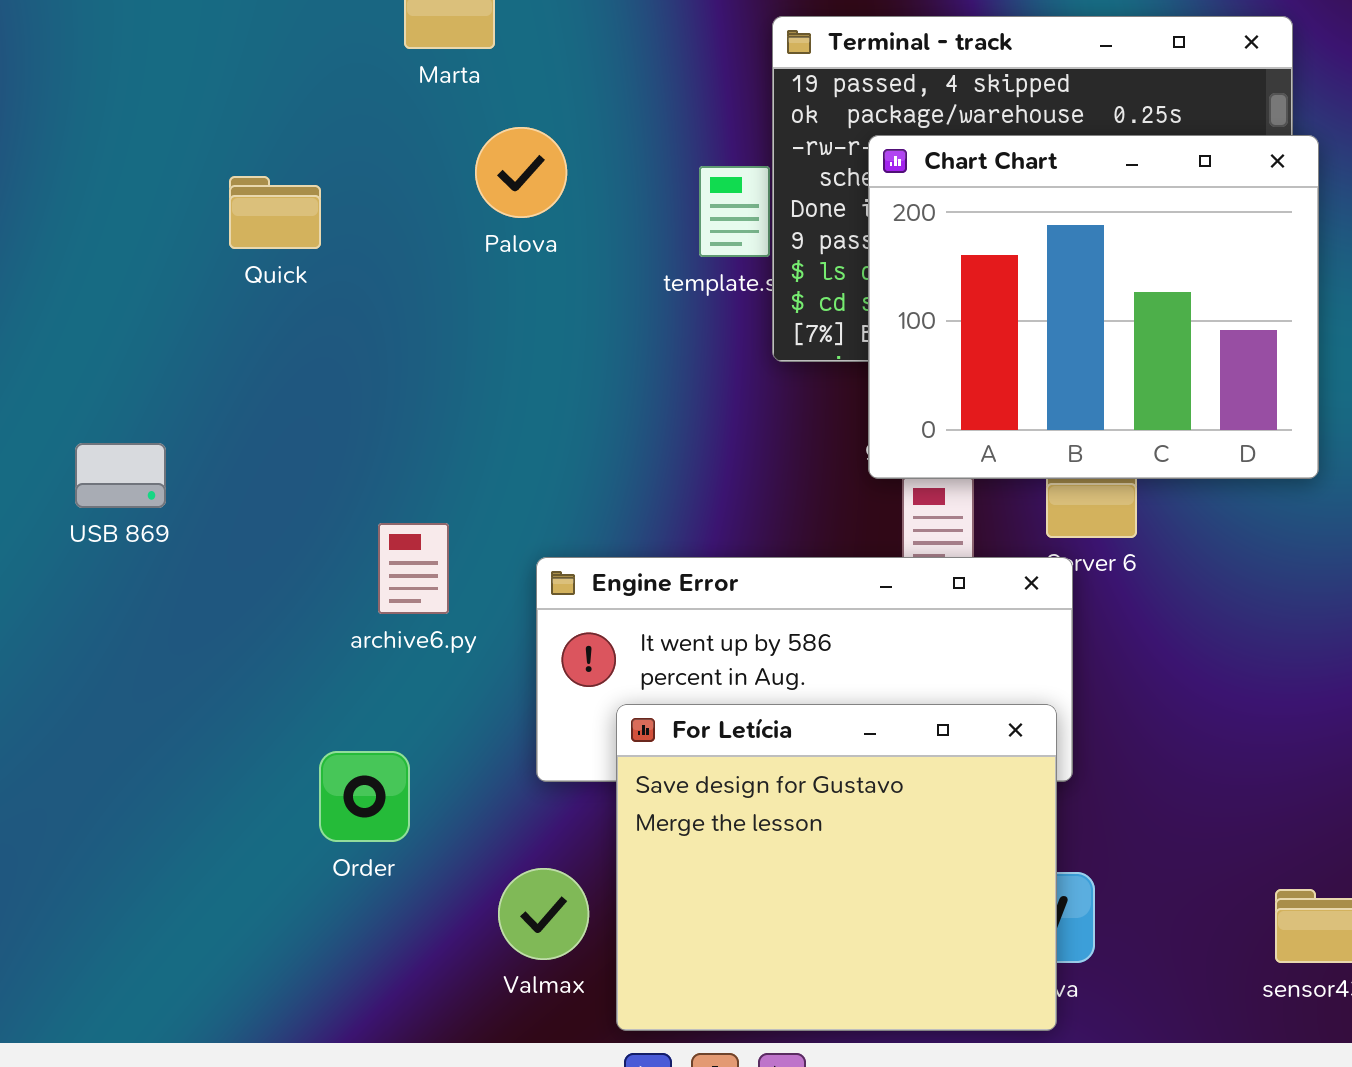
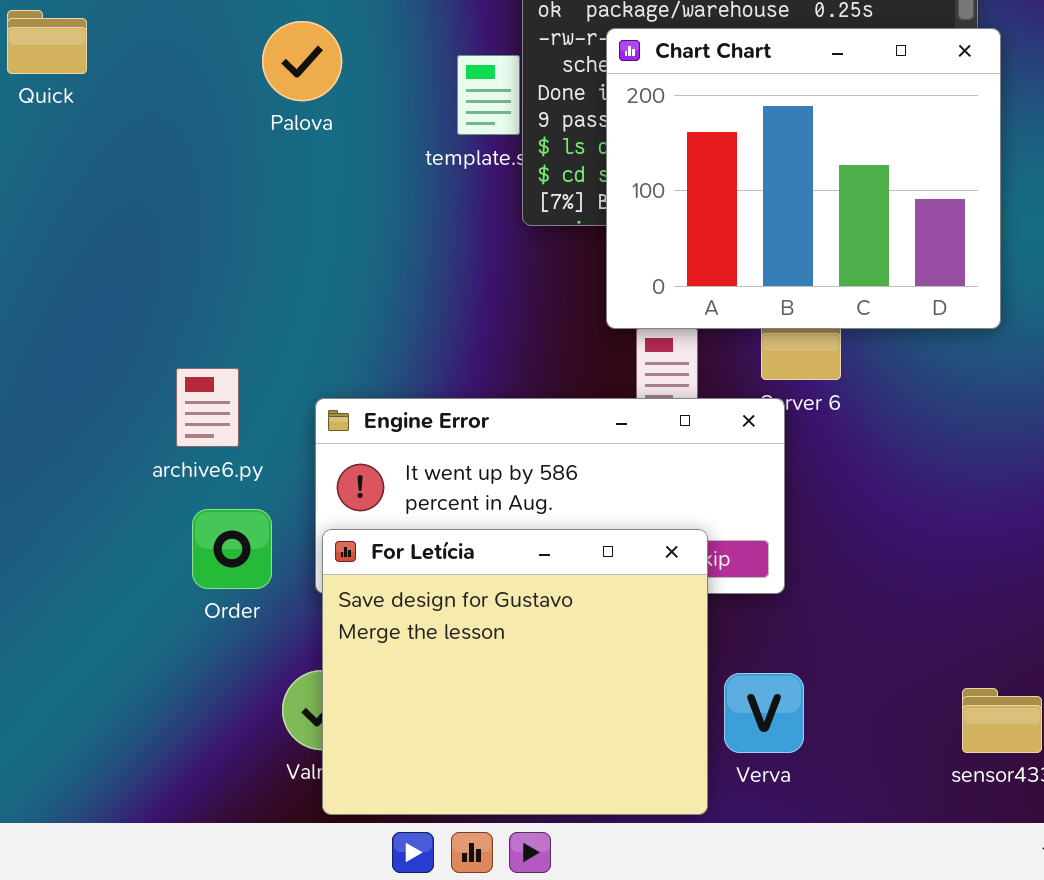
Quick: [229,176,321,249] -> [7,10,87,74], moved
For Letícia: [616,704,1057,1031] -> [322,529,708,815], moved
Order: [319,751,410,842] -> [192,509,272,589], moved

